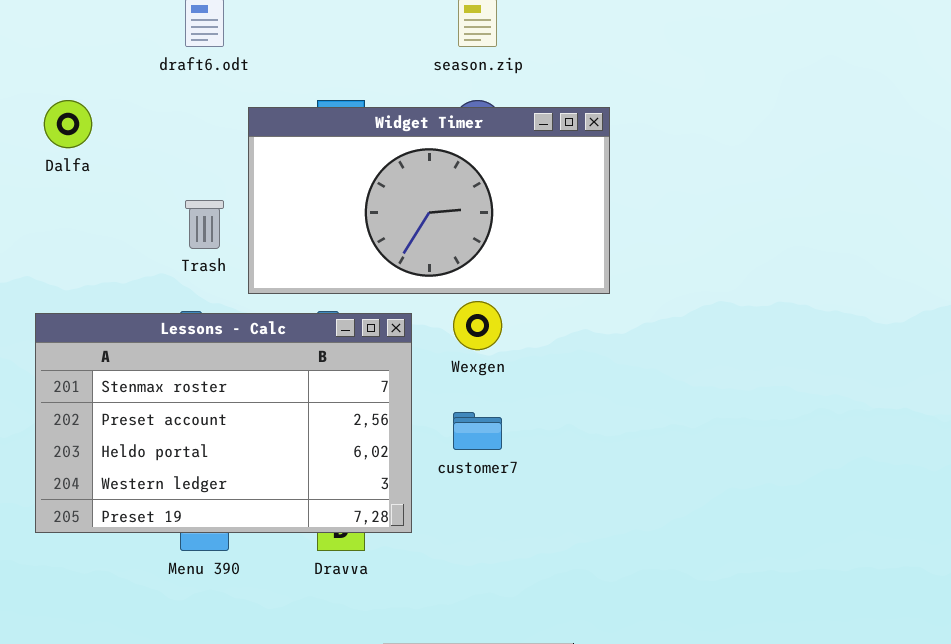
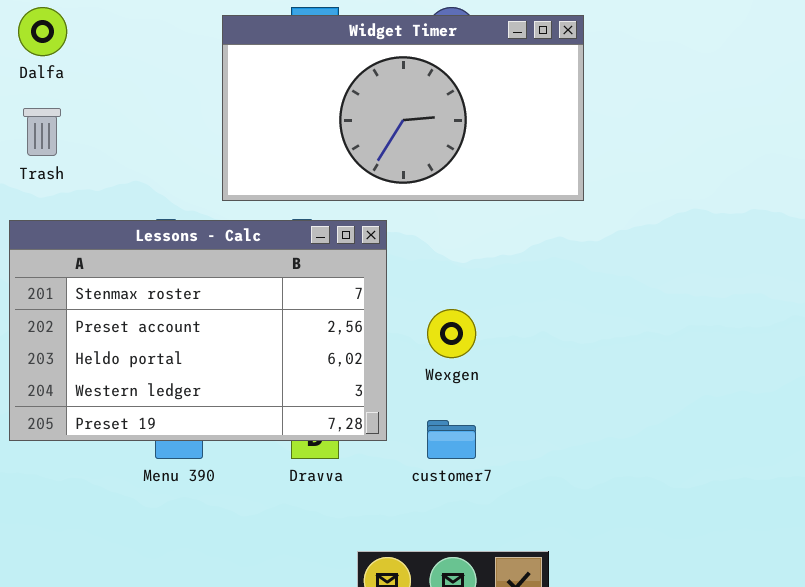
Trash: [185,200,224,249] -> [23,108,61,156], moved
Wexgen: [453,301,502,350] -> [427,309,476,358], moved
customer7: [453,412,502,450] -> [427,420,476,459], moved

